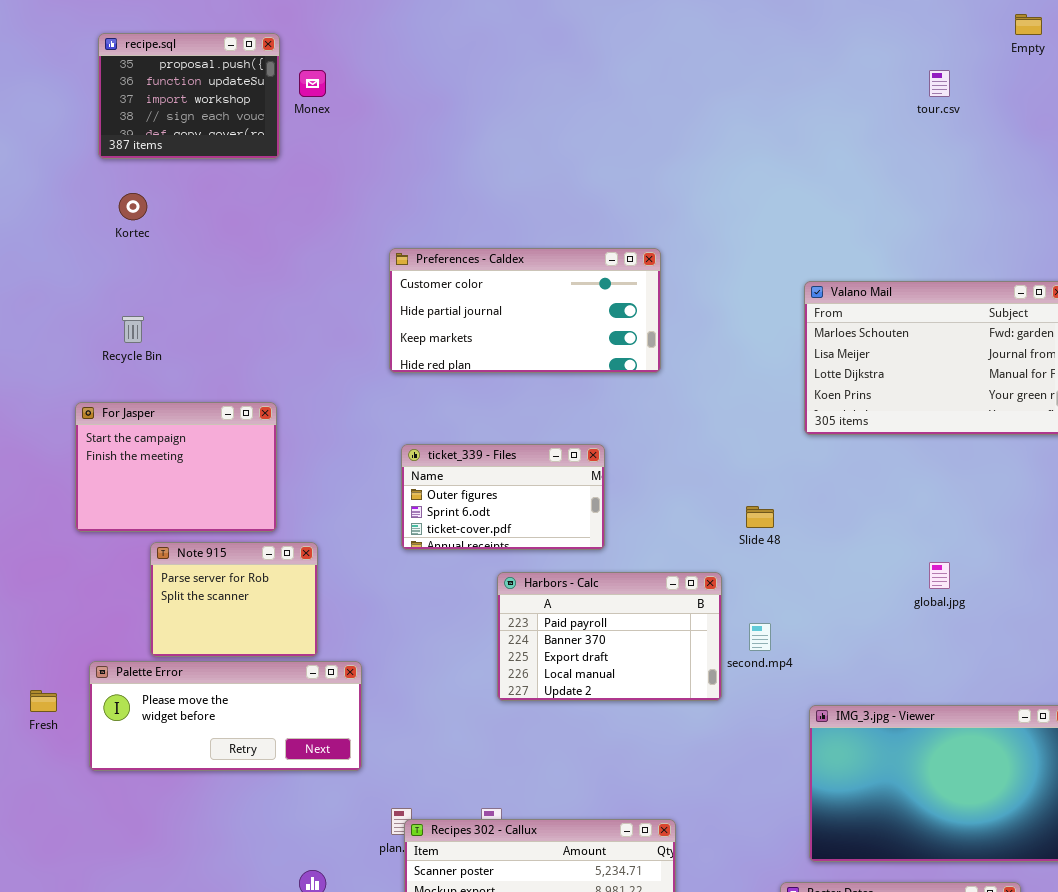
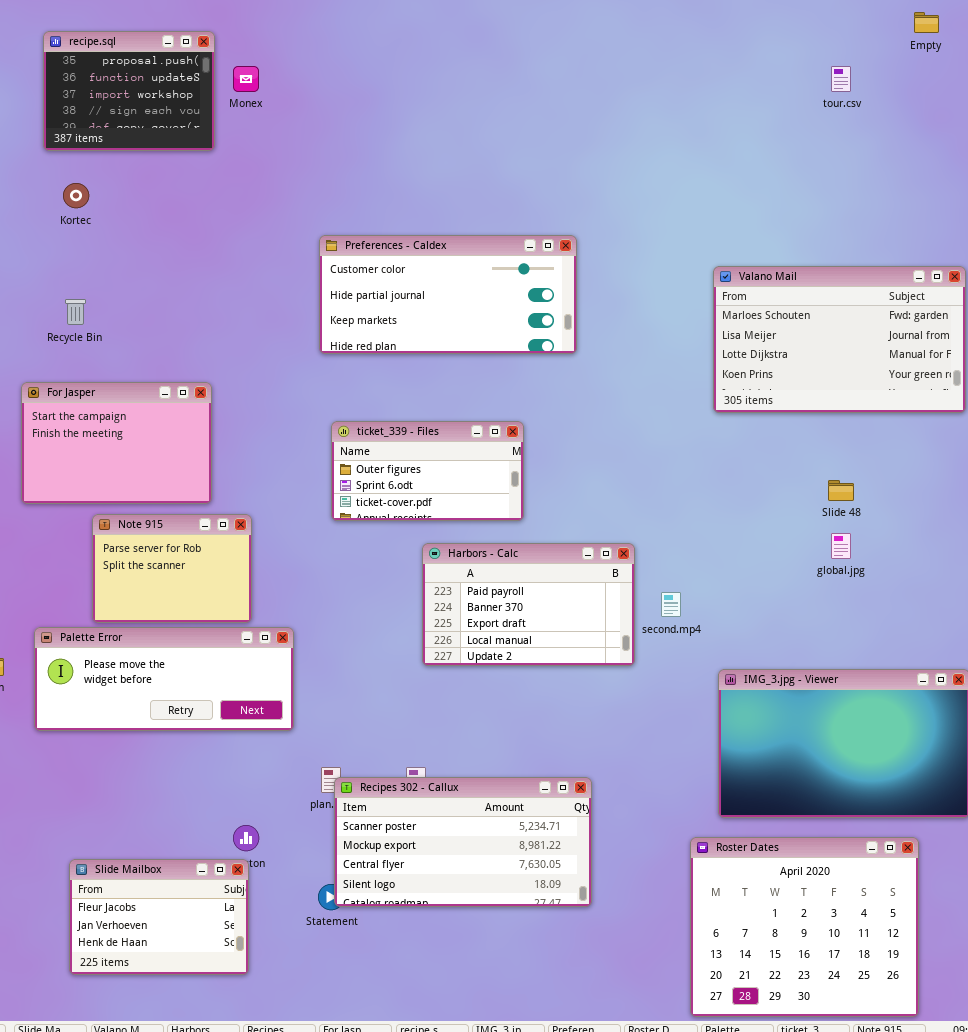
Slide 48: [746,506,774,528] -> [828,480,854,501], moved

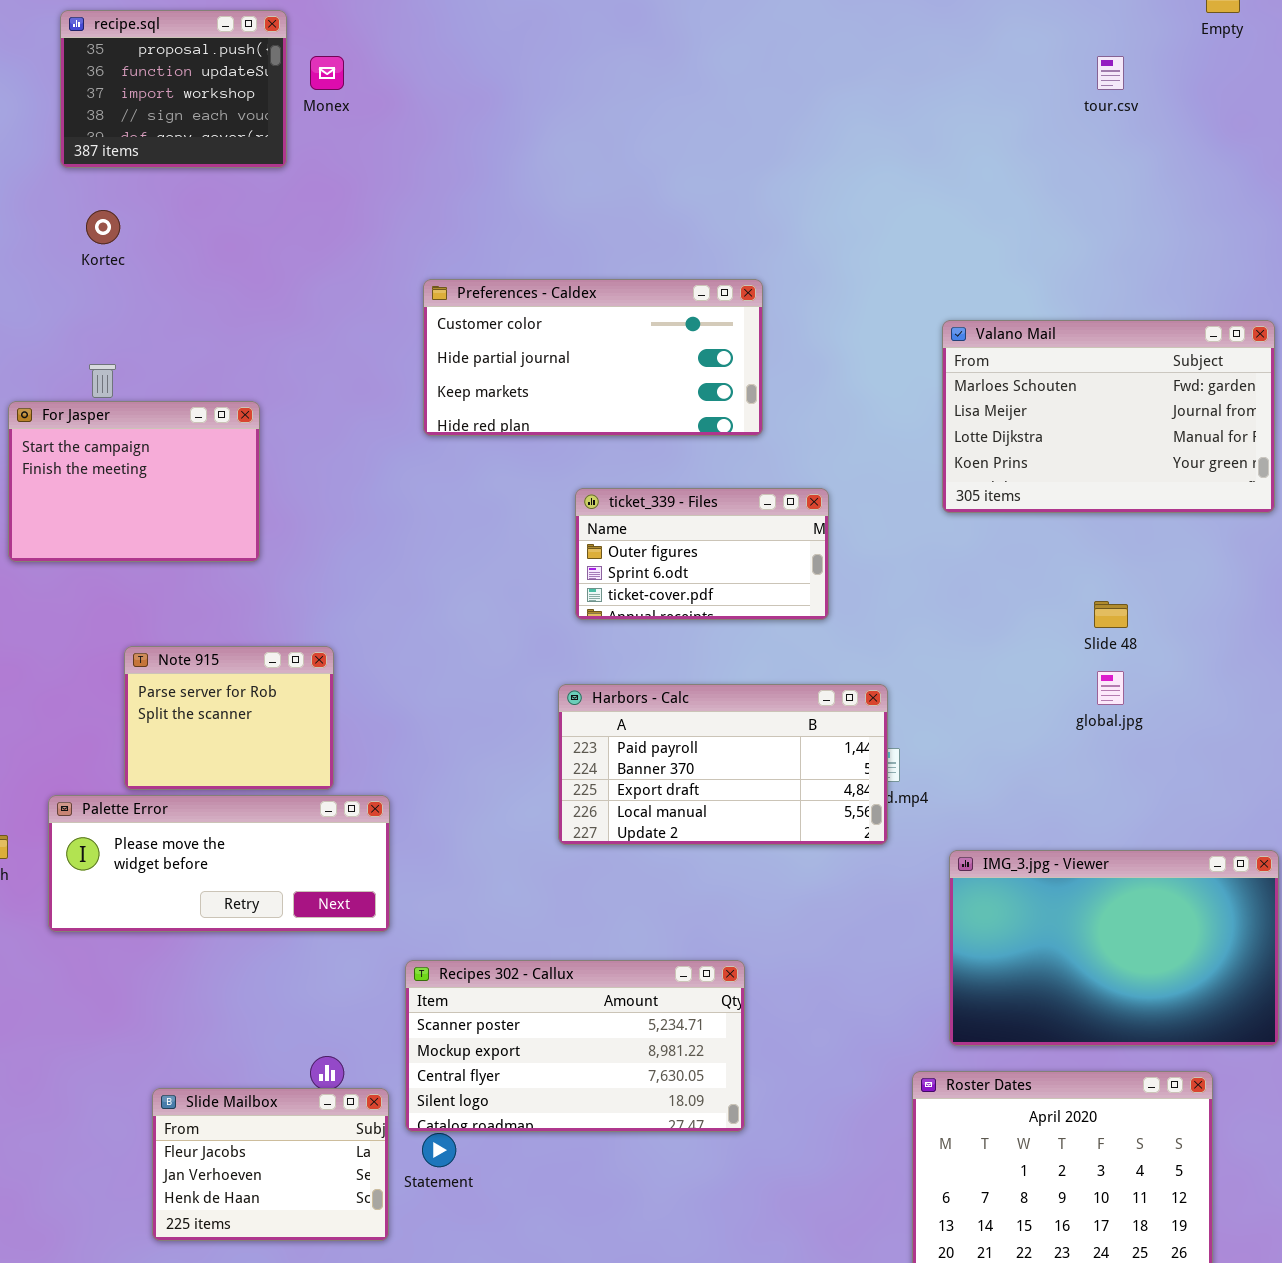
For Jasper: [21,382,212,504] -> [8,401,260,562], moved
ticket_339 - Files: [331,421,524,521] -> [575,488,829,620], moved
Harbors - Calc: [422,543,635,666] -> [558,684,888,845], resized
Recipes 302 - Callux: [334,777,592,907] -> [405,960,745,1132], moved
Slide Mailbox: [69,859,249,975] -> [152,1088,389,1241], moved

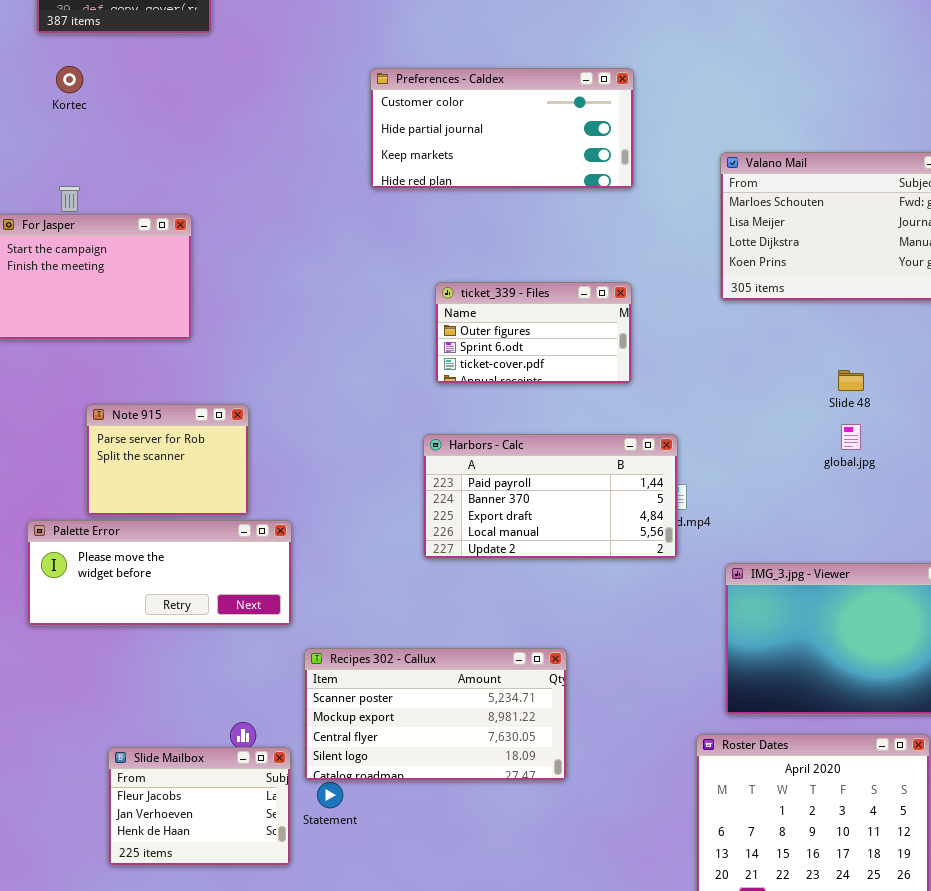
Preferences - Caldex: [423,279,763,436] -> [370,68,634,189], moved

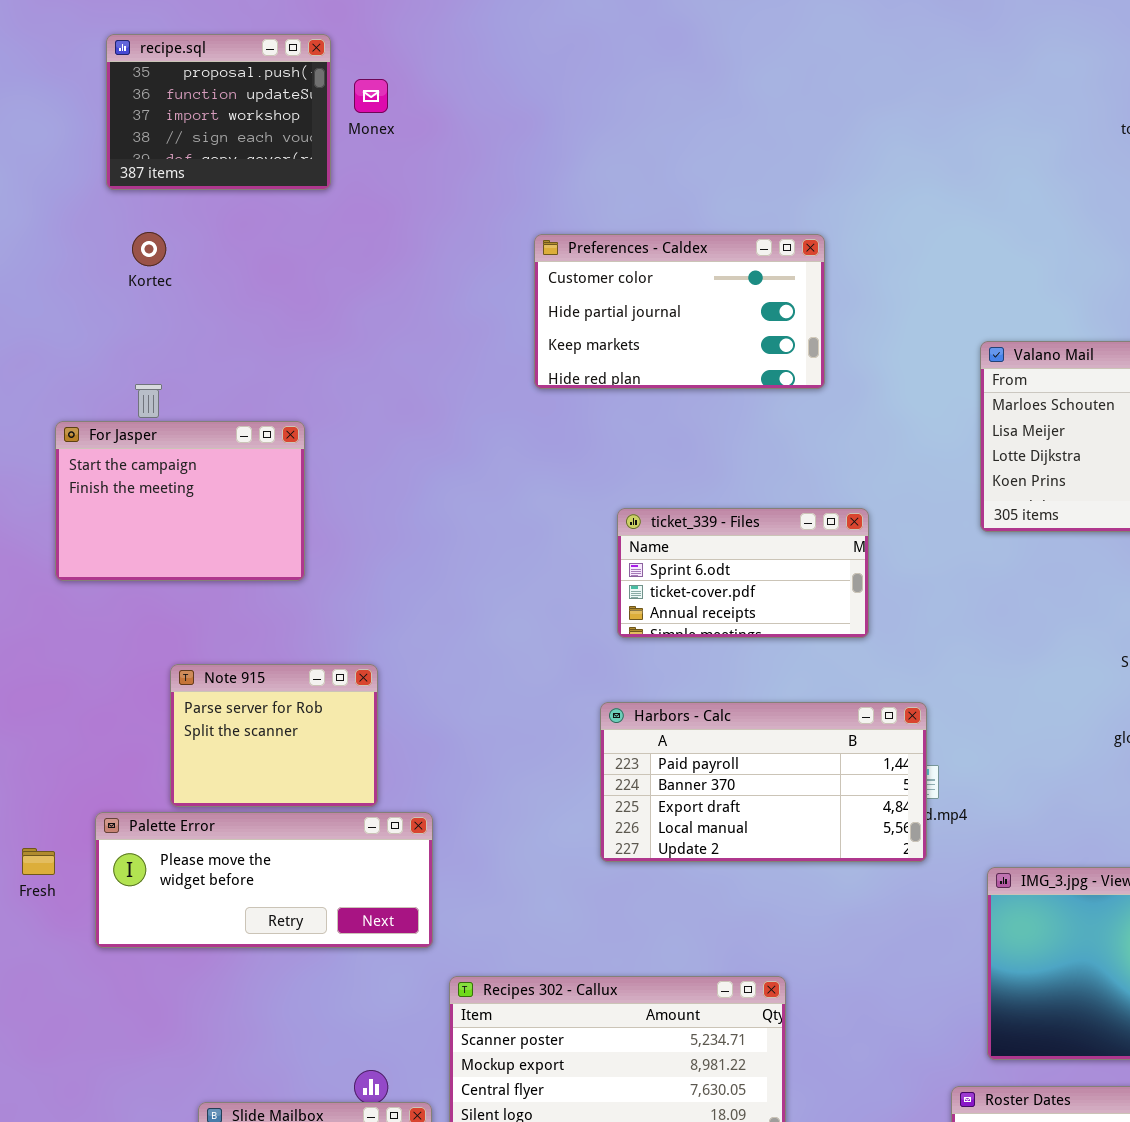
Preferences - Caldex: [370,68,634,189] -> [534,234,825,389], resized
ticket_339 - Files: [435,282,632,384] -> [617,508,869,638], scrolled down 1 row

